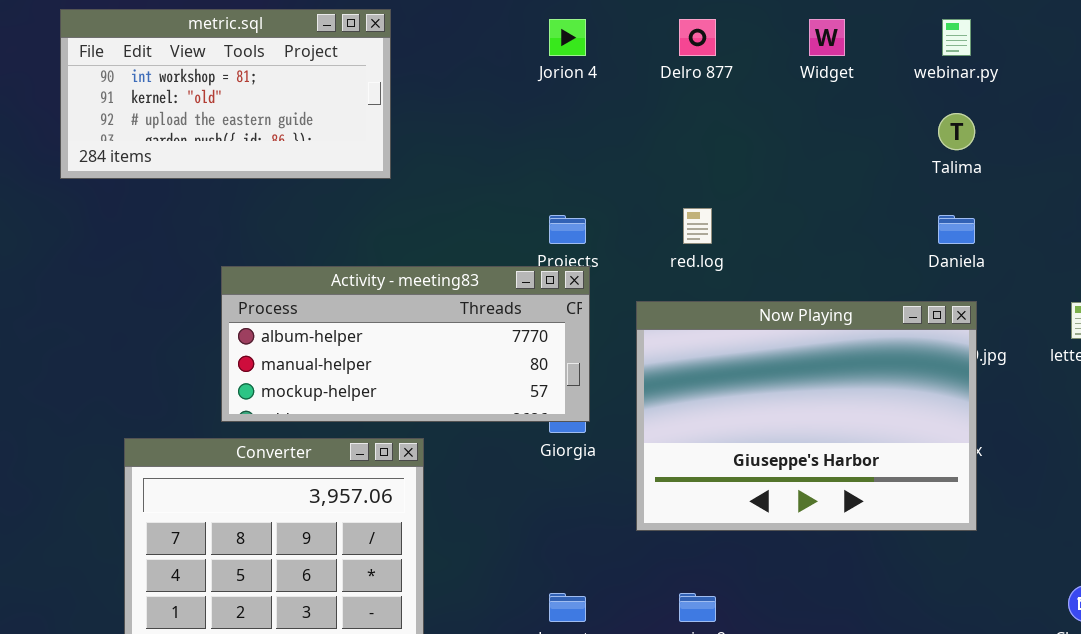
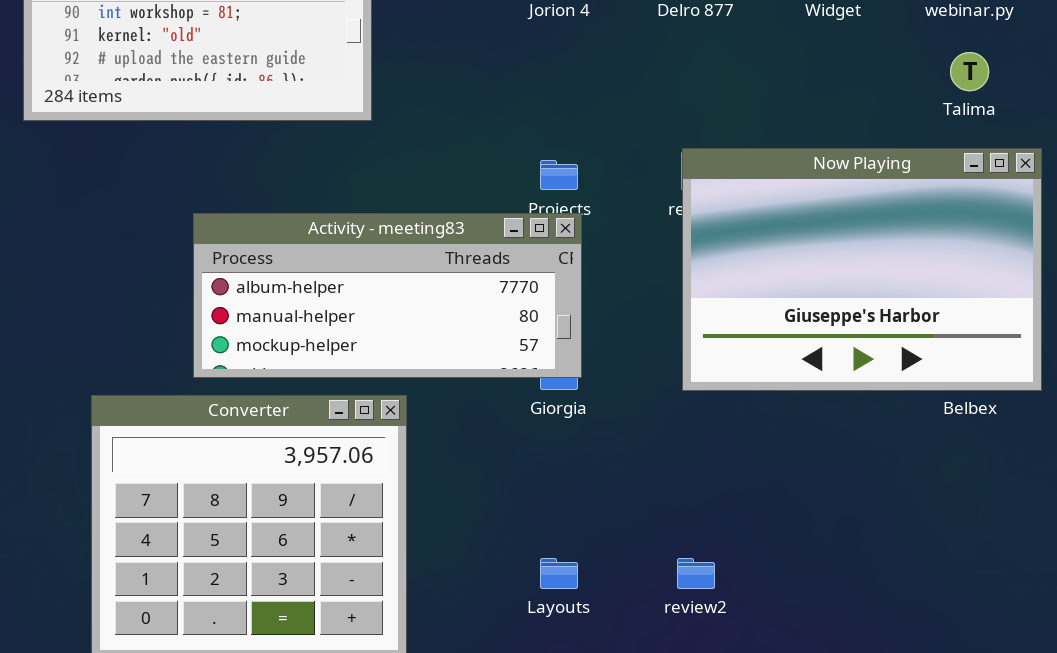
Now Playing: [636,301,977,531] -> [682,148,1042,391], moved

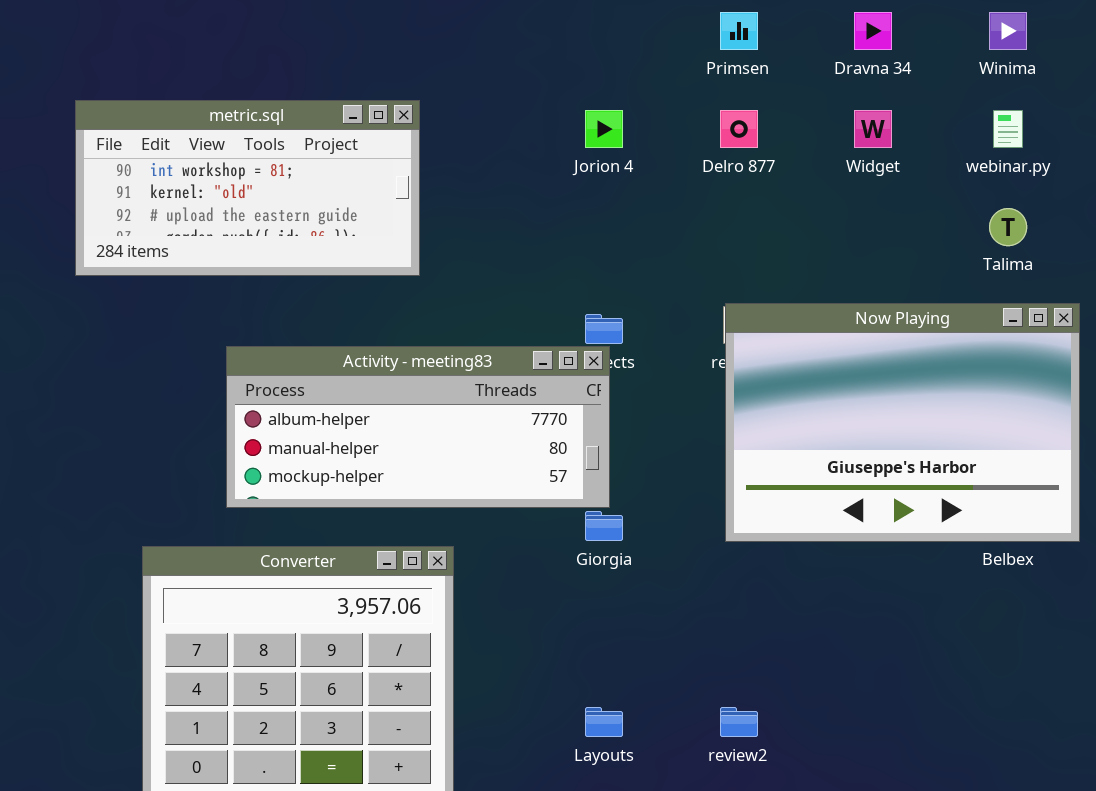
Activity - meeting83: [193,213,582,378] -> [226,346,610,508], moved

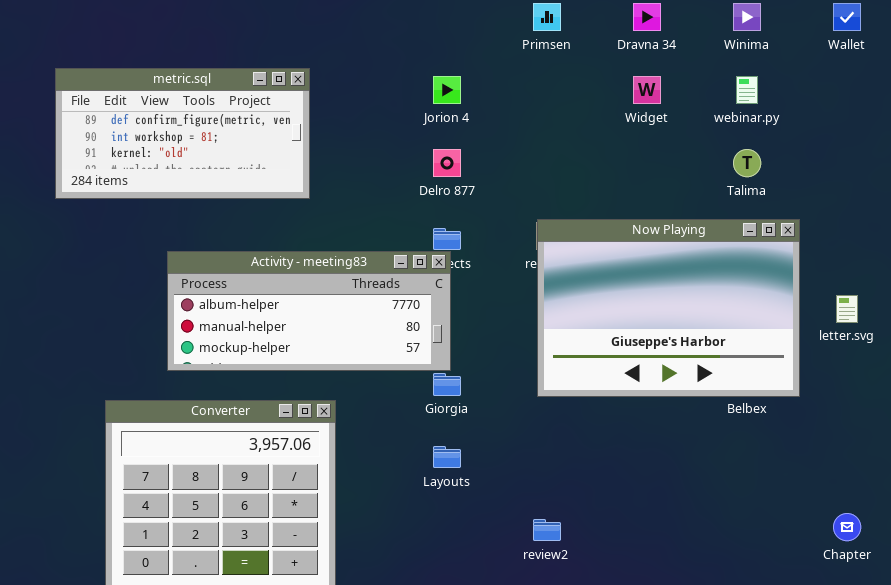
metric.sql: [75,100,420,276] -> [55,68,310,199], scrolled up 1 row
Delro 877: [720,110,758,148] -> [433,149,461,177], moved
Layouts: [585,707,623,737] -> [433,446,461,468], moved

